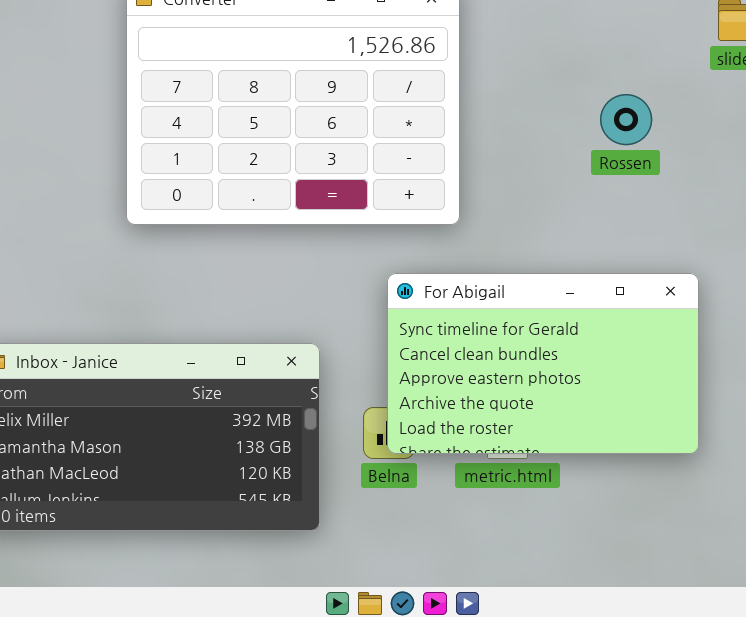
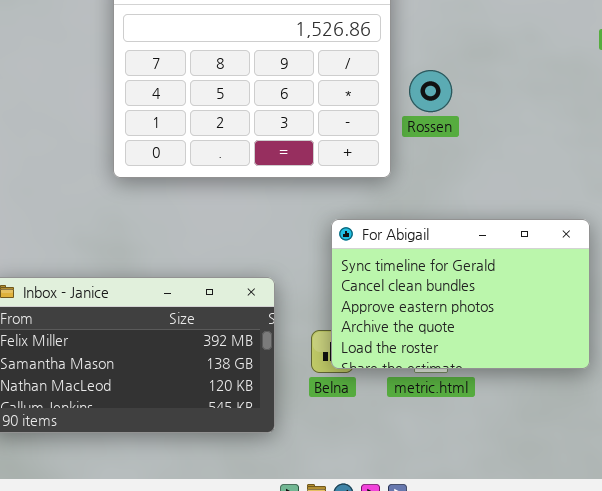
Rossen: [600,94,652,145] -> [409,70,452,112], moved

